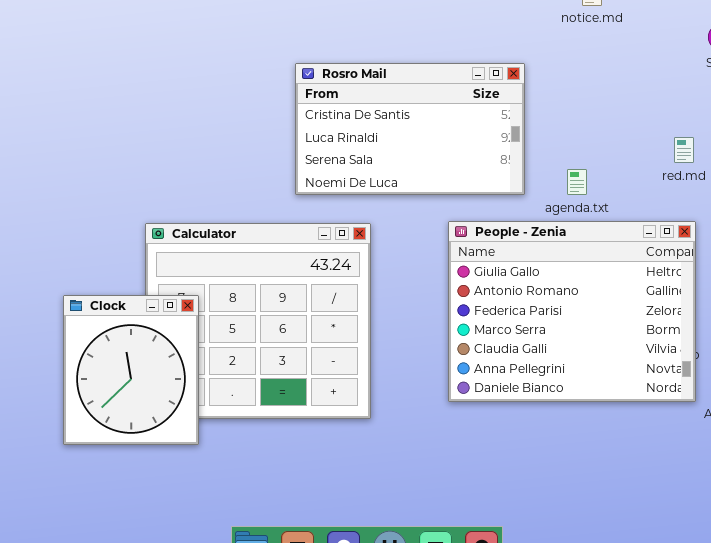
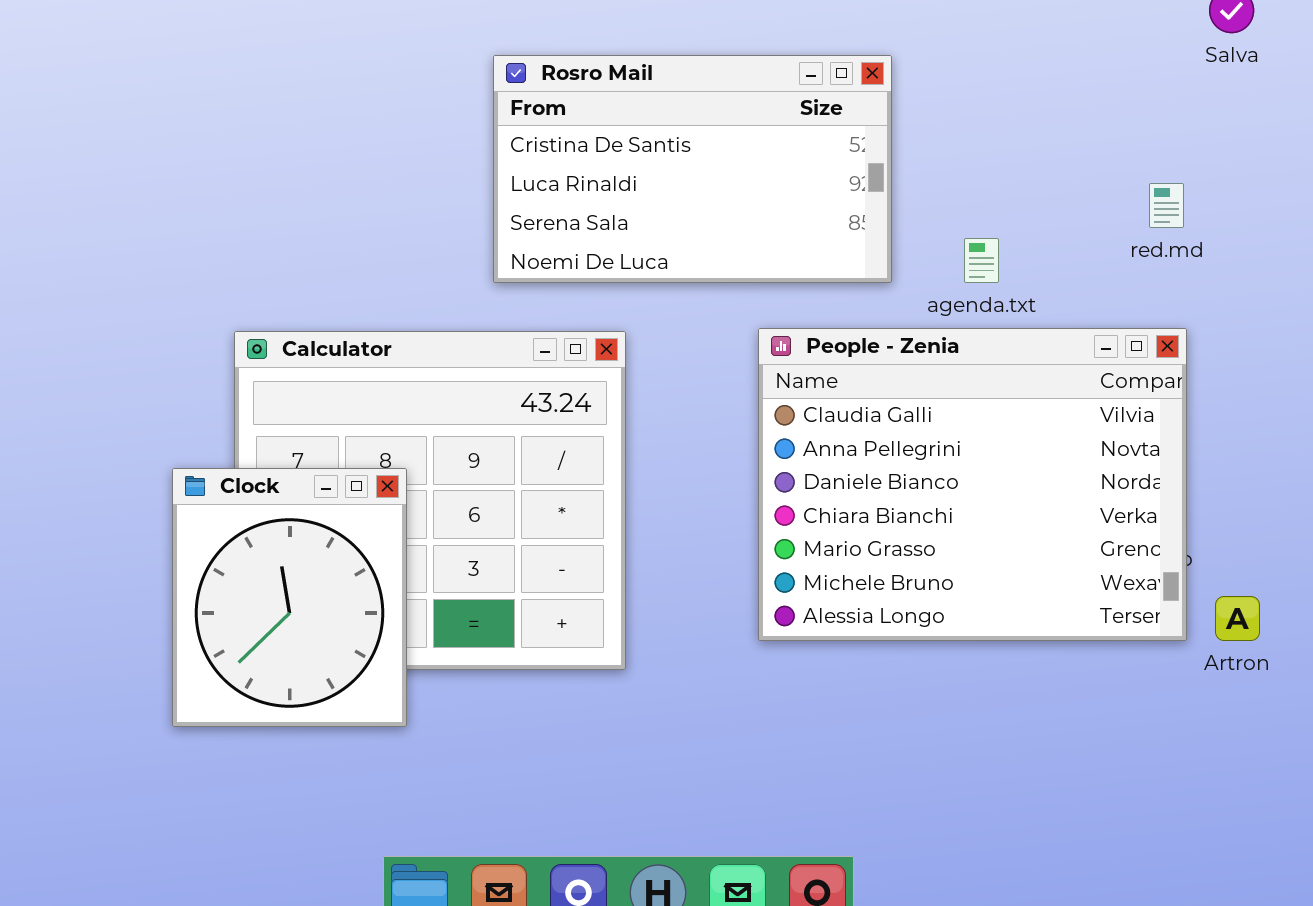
People - Zenia: [448,221,696,402] -> [758,328,1187,641], scrolled down 4 rows
Clock: [63,295,199,445] -> [172,468,407,727], moved

